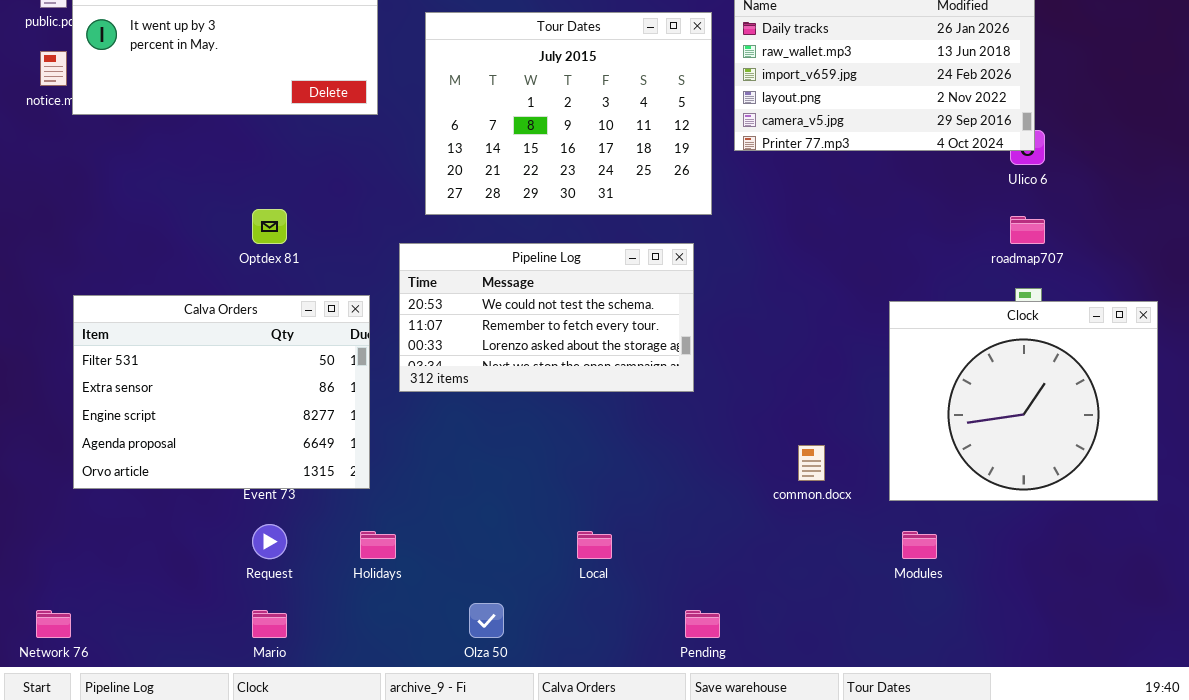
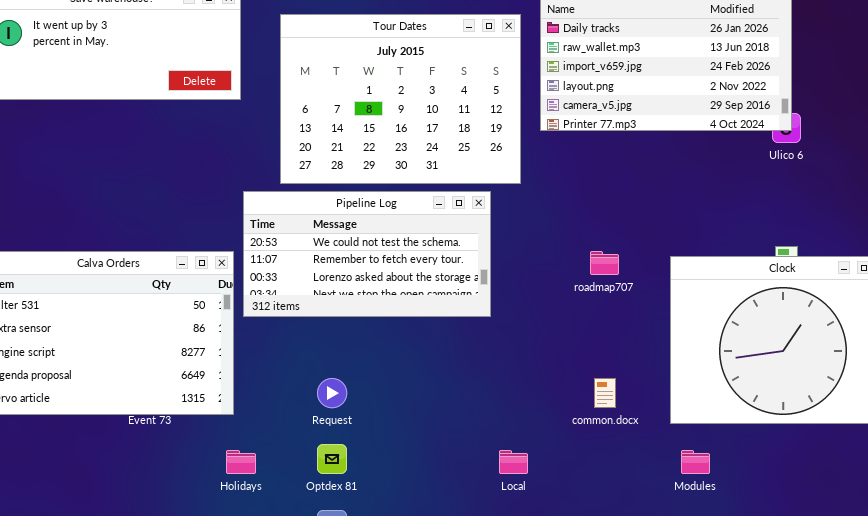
Optdex 81: [252,209,287,244] -> [317,444,347,474], moved
roadmap707: [1010,216,1045,244] -> [590,251,619,275], moved
Pipeline Log: [399,243,694,392] -> [243,191,491,317], moved
Request: [252,524,287,559] -> [317,378,347,408], moved
Local: [577,531,612,559] -> [499,450,528,474], moved

